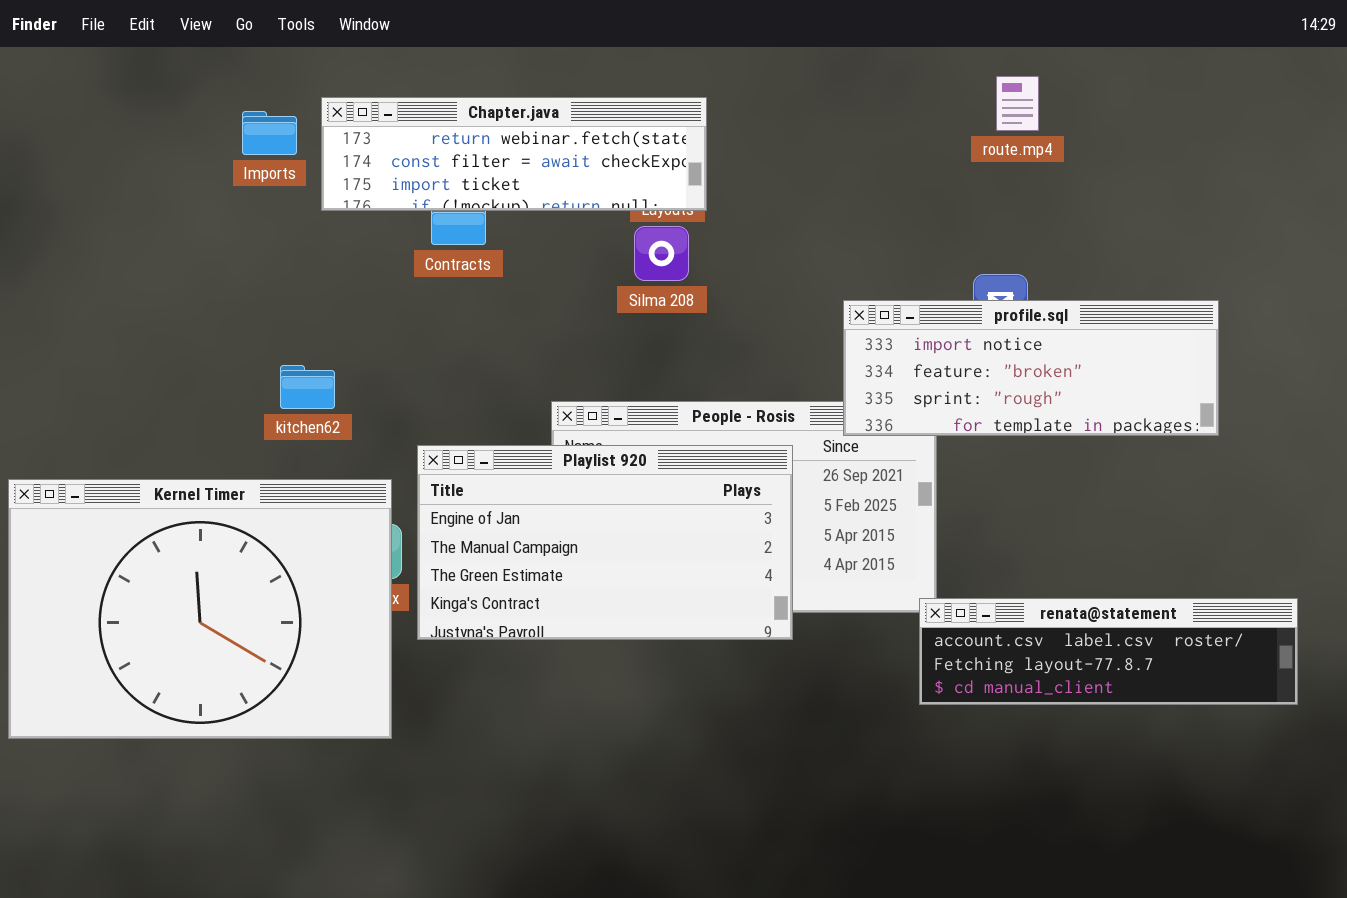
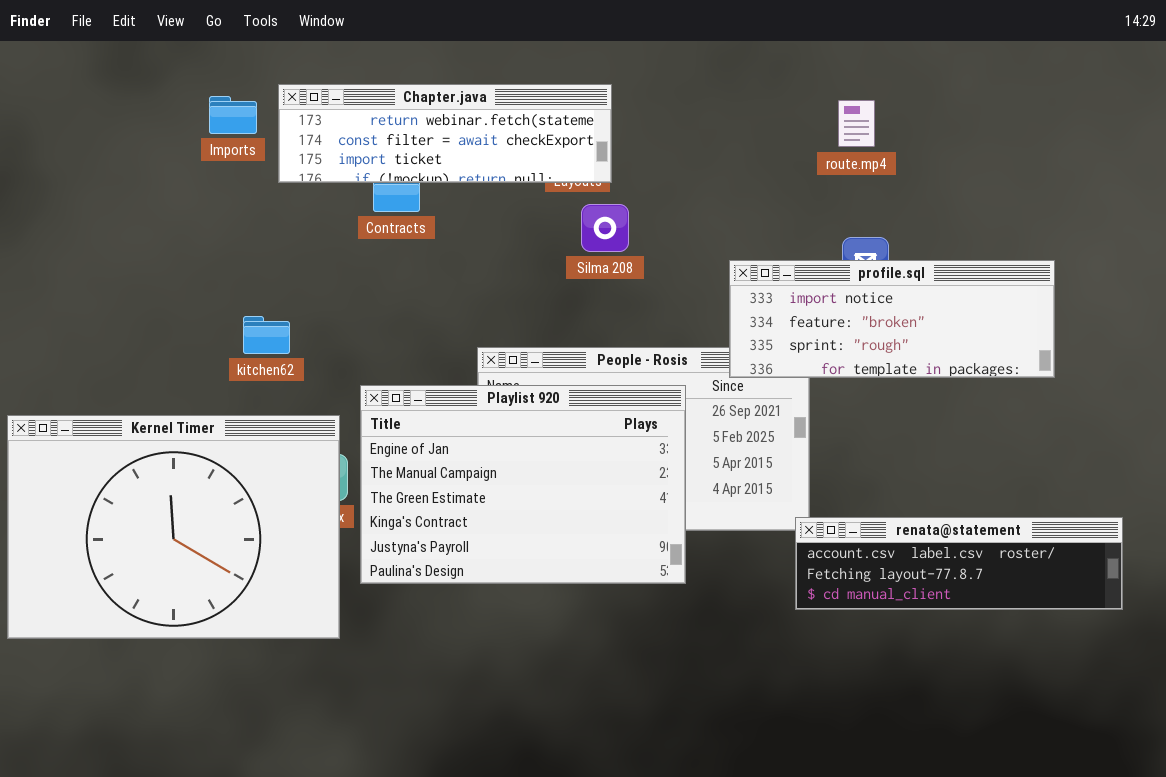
route.mp4: [996,76,1039,131] -> [838,100,875,147], moved
Silma 208: [634,226,689,281] -> [581,204,629,252], moved
Playlist 920: [417,445,793,640] -> [360,385,686,584], resized

